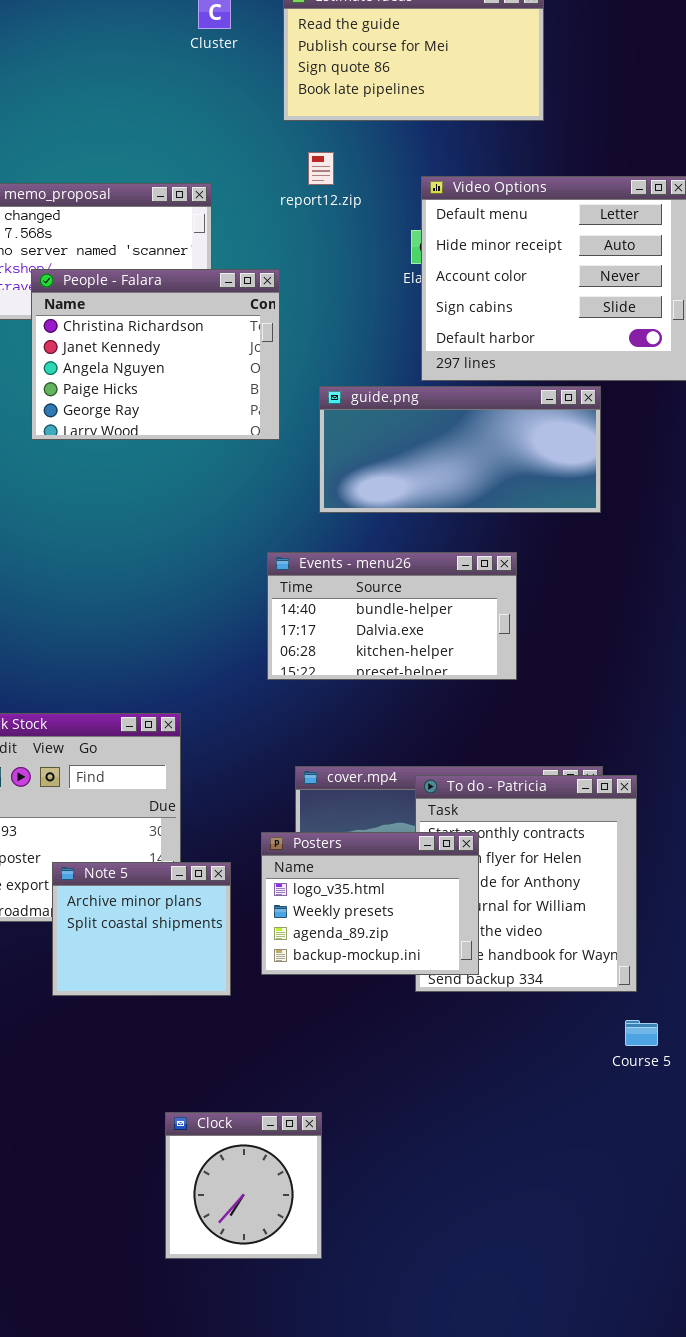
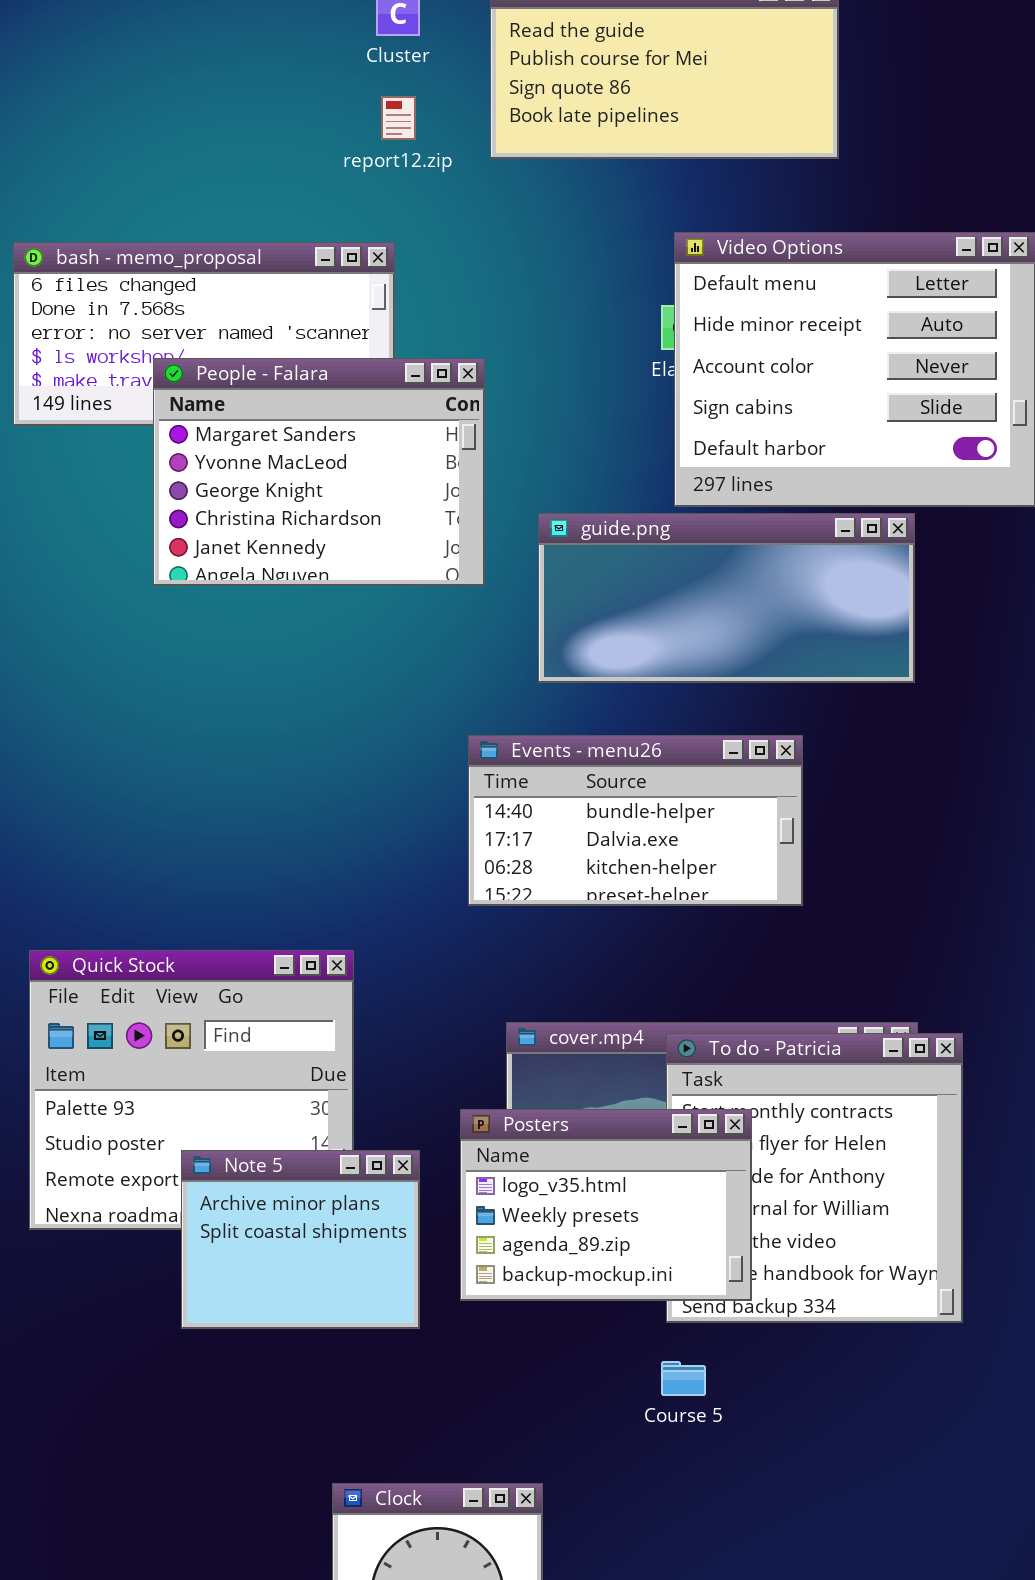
report12.zip: [308,152,334,185] -> [381,96,416,140], moved
People - Falara: [31,269,280,440] -> [153,358,485,586], scrolled up 3 rows
Course 5: [625,1020,658,1046] -> [661,1361,706,1396], moved

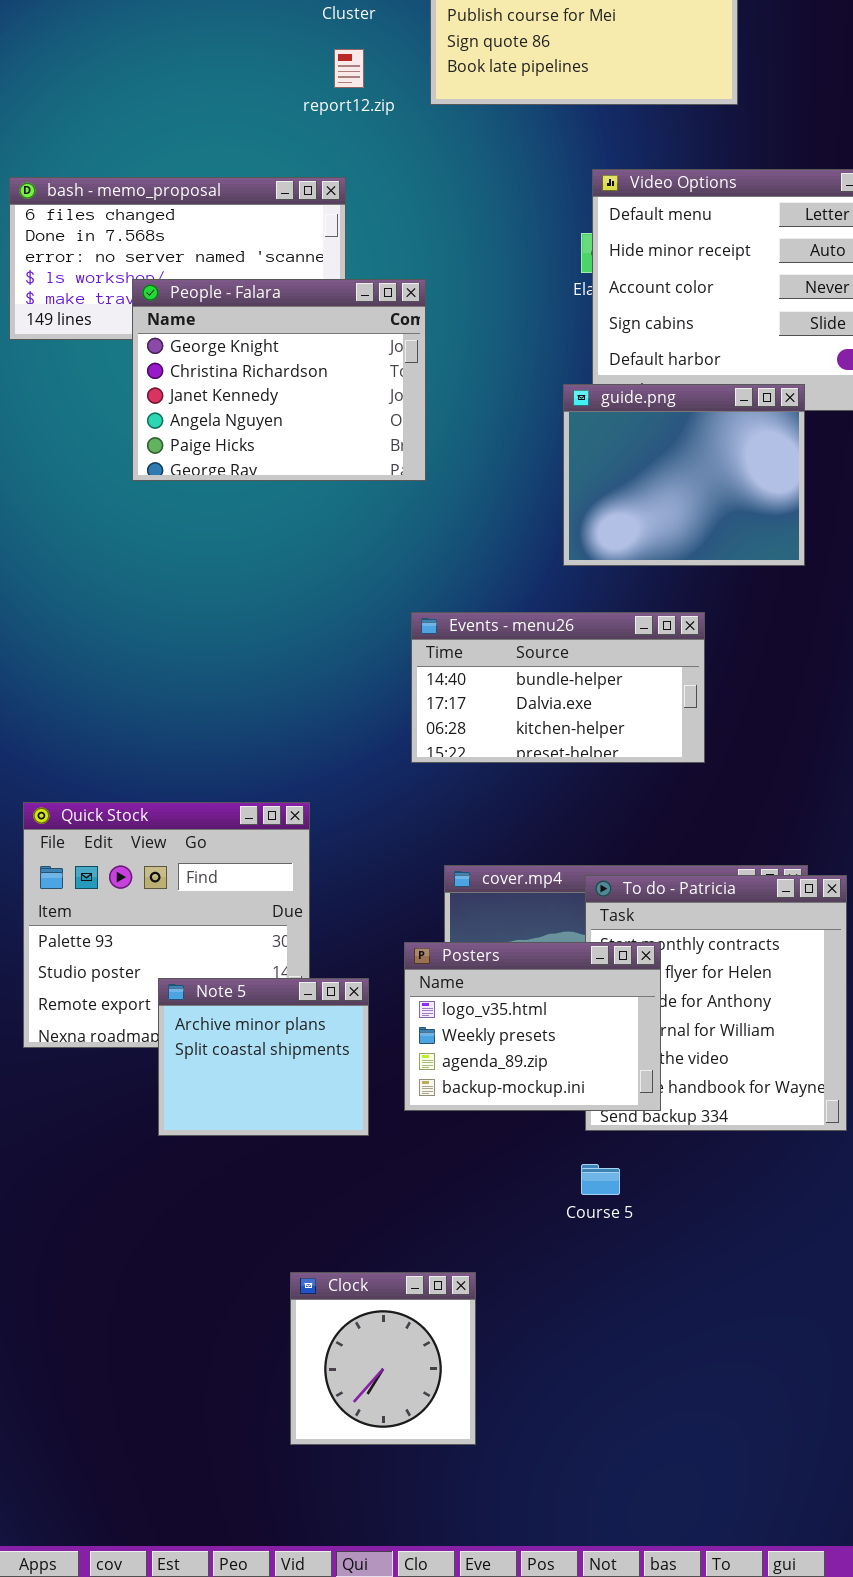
People - Falara: [153,358,485,586] -> [132,279,426,481], scrolled down 2 rows
guide.png: [538,513,915,683] -> [563,384,805,566], resized

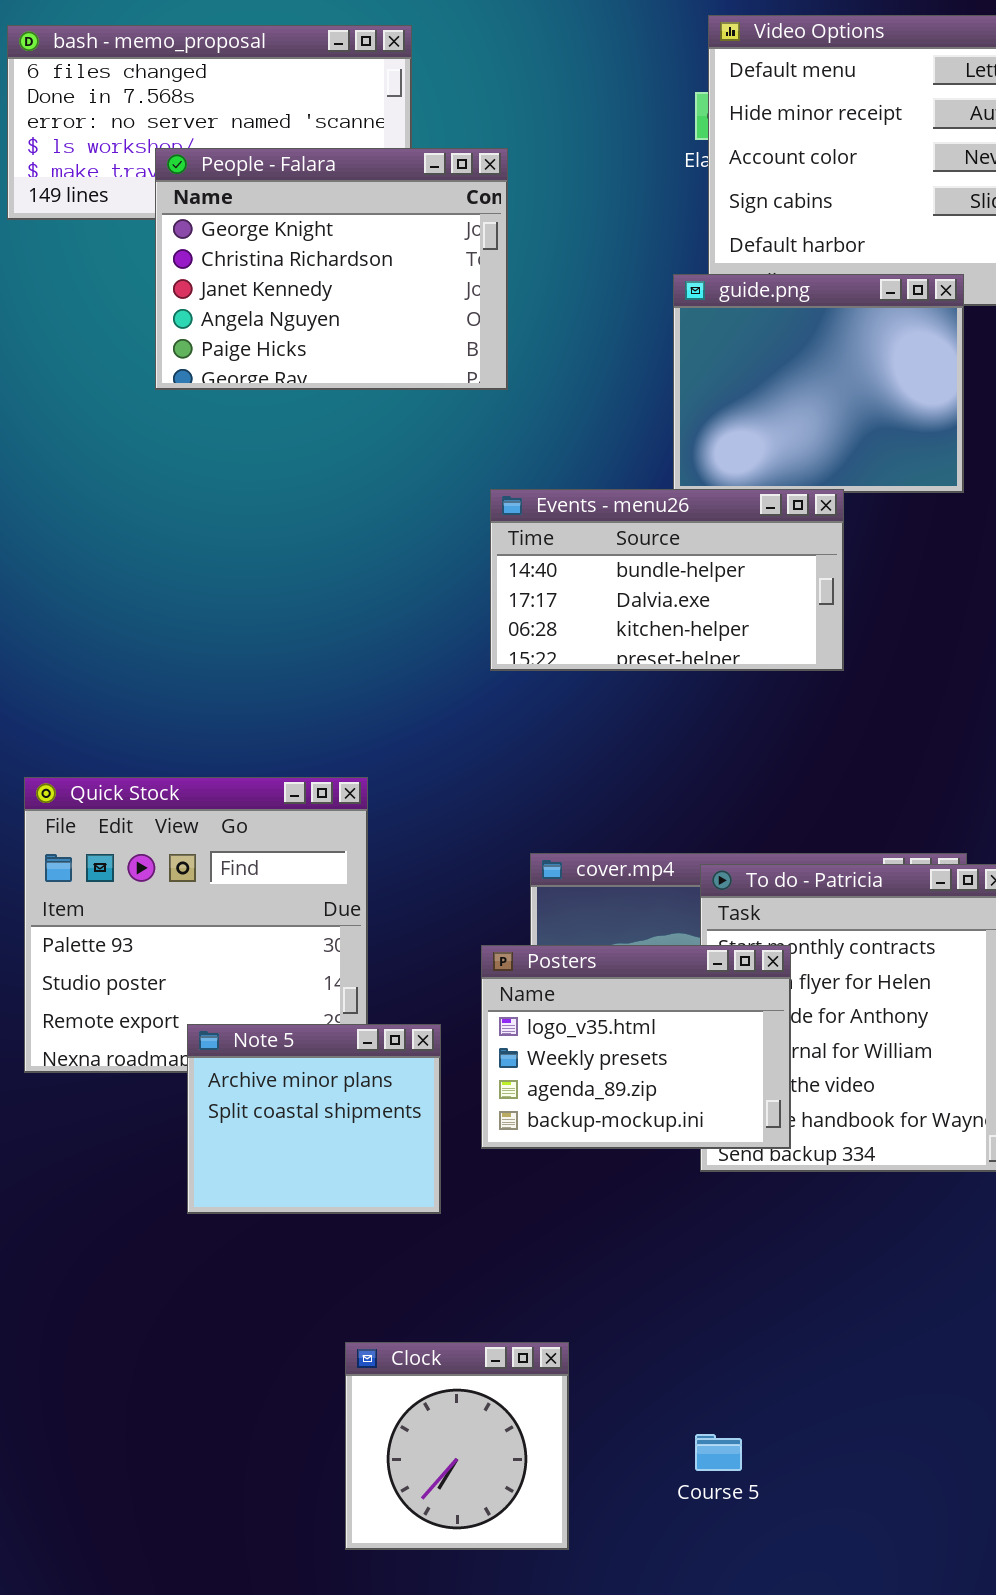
Events - menu26: [411,612,705,763] -> [490,489,844,671], moved
Note 5: [158,978,369,1136] -> [187,1024,441,1214], moved
Course 5: [581,1164,620,1195] -> [695,1434,742,1471], moved

